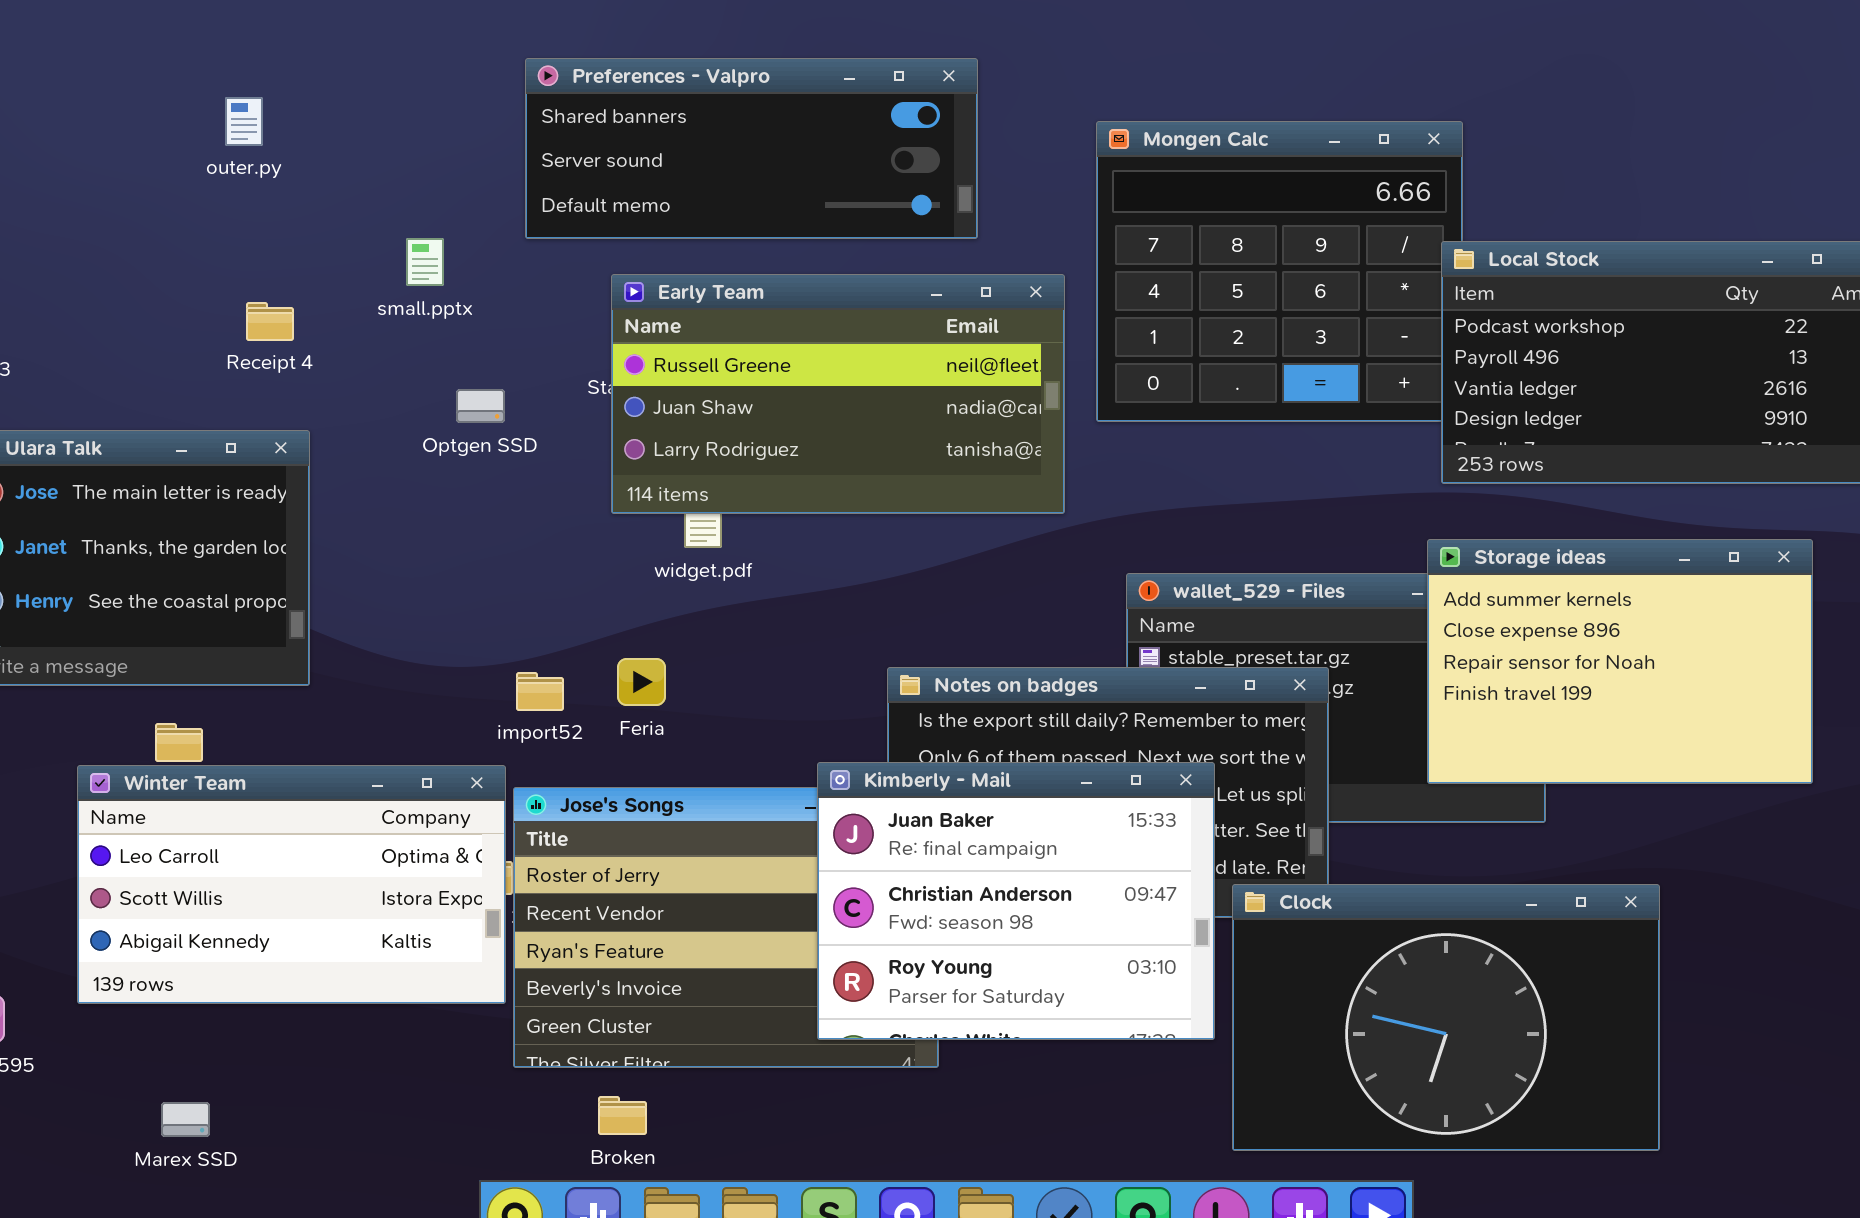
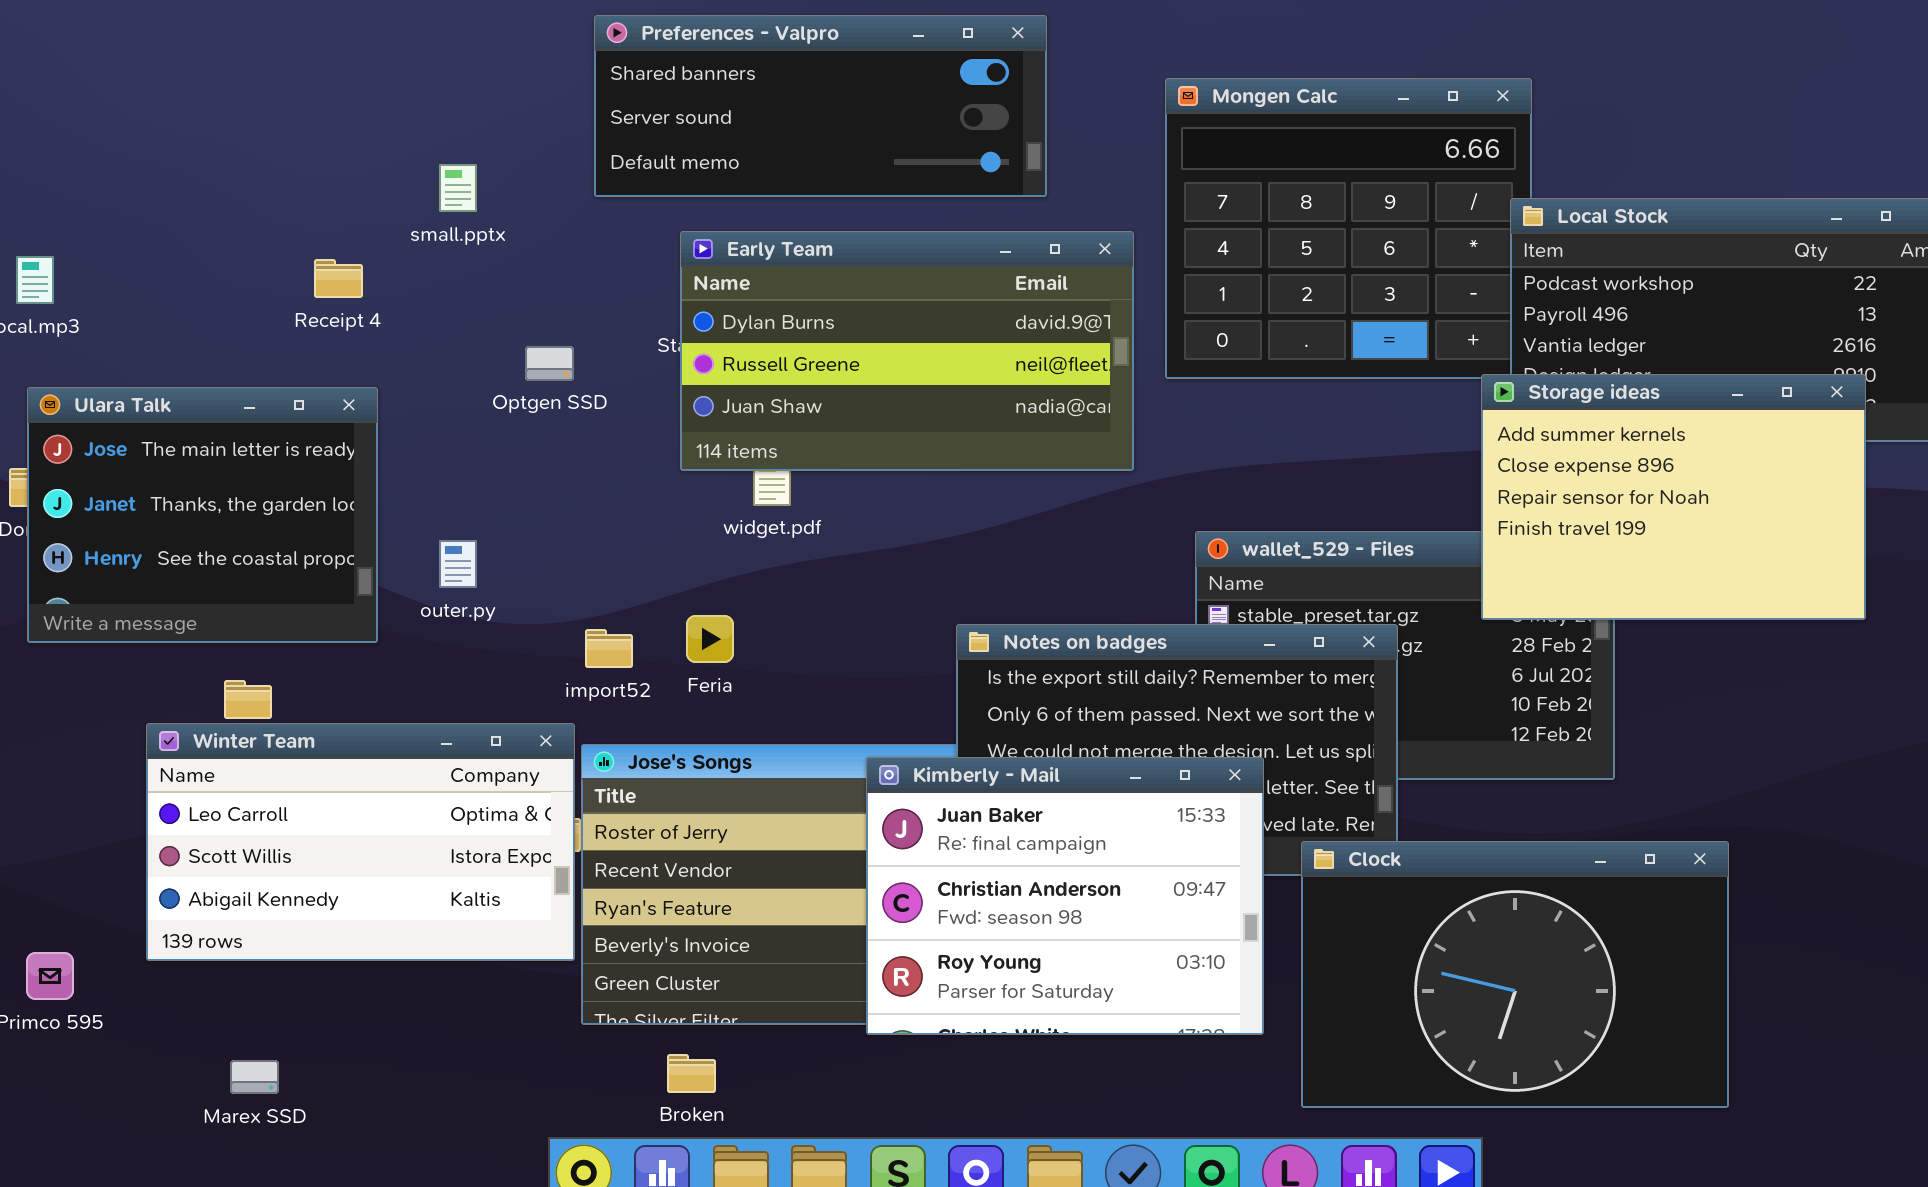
outer.py: [225,97,263,146] -> [439,540,477,588], moved
small.pptx: [406,238,444,286] -> [439,164,477,212], moved
Early Team: [611,274,1065,514] -> [680,231,1134,471], scrolled up 1 row
Storage ideas: [1427,539,1813,784] -> [1481,374,1866,620], moved
Kimberly - Mail: [817,762,1215,1040] -> [866,757,1264,1035], moved

